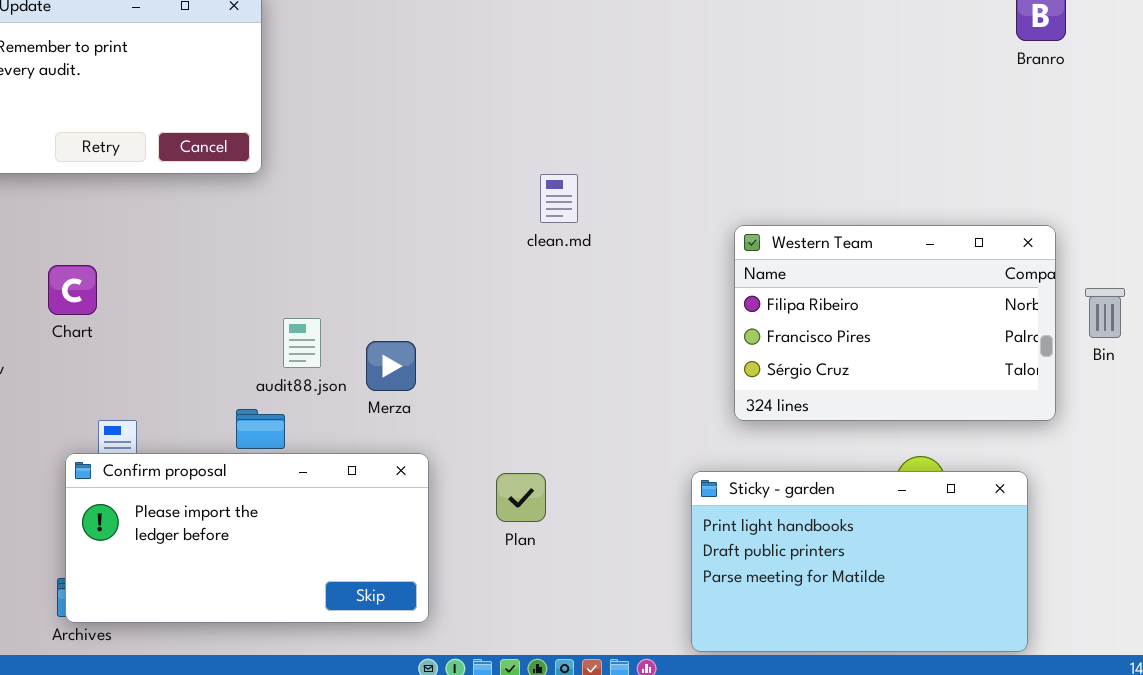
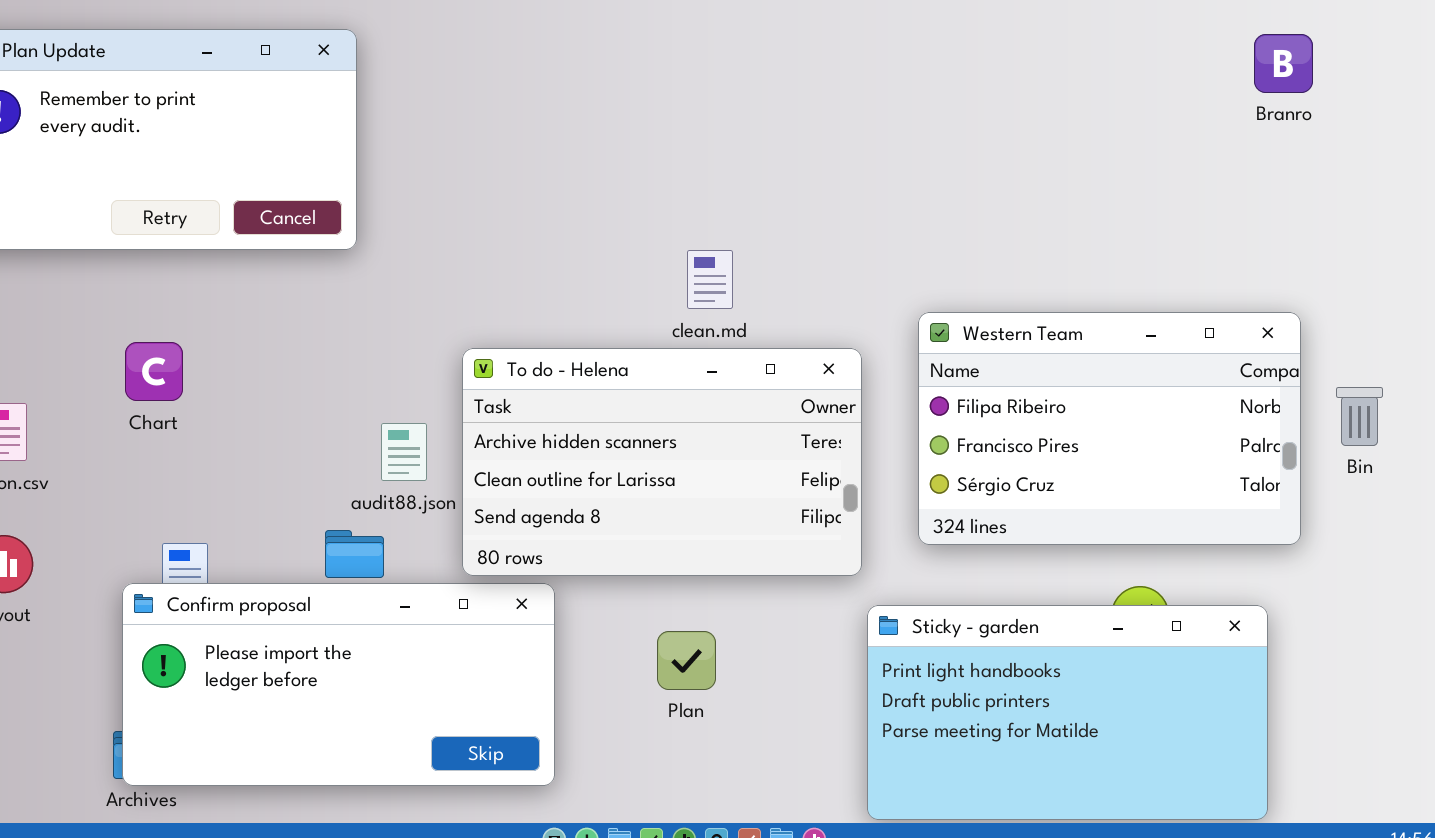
To do - Helena: none -> [462,348,862,576], opened
Chart: [48,265,97,315] -> [125,342,183,401], moved
Plan: [496,473,546,522] -> [657,631,716,690], moved

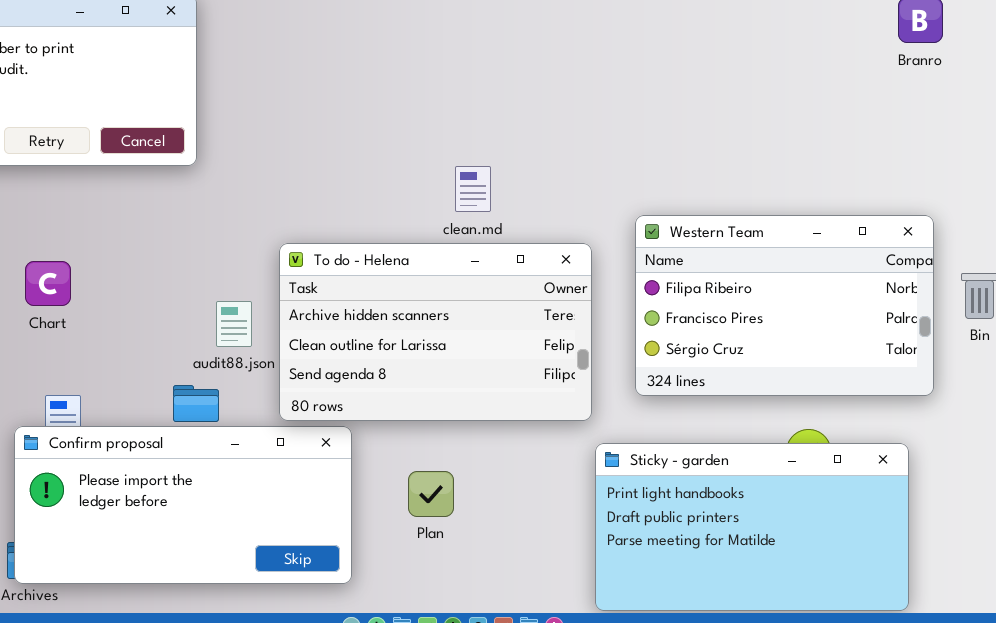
Chart: [125,342,183,401] -> [25,261,71,306], moved
Plan: [657,631,716,690] -> [408,471,454,517], moved

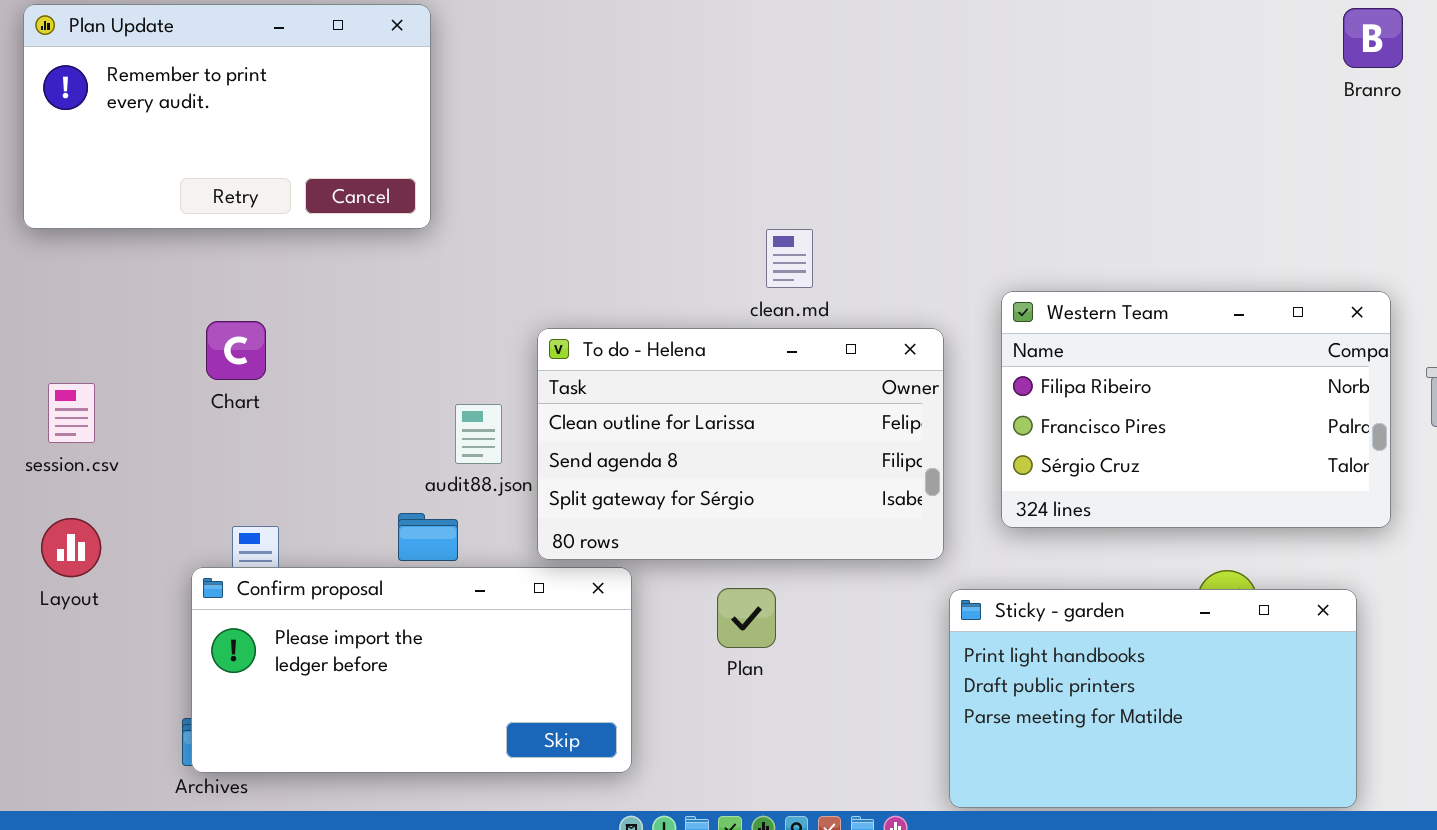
To do - Helena: [279,243,592,421] -> [537,328,944,560], scrolled down 1 row
Chart: [25,261,71,306] -> [206,321,266,380], moved
Plan: [408,471,454,517] -> [717,588,776,648], moved

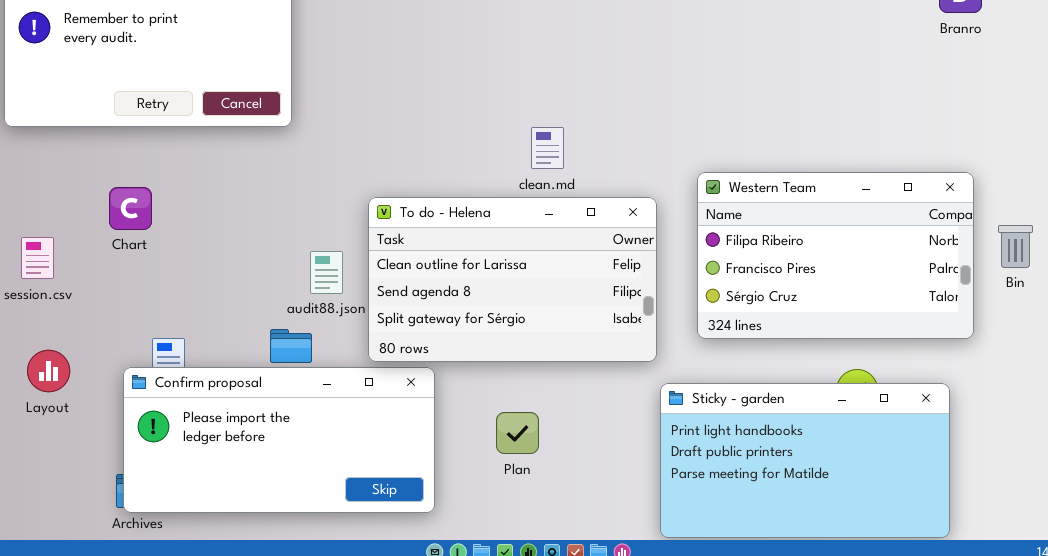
Chart: [206,321,266,380] -> [109,187,152,230], moved
Layout: [41,518,101,577] -> [27,350,70,392], moved
Plan: [717,588,776,648] -> [496,412,539,454], moved

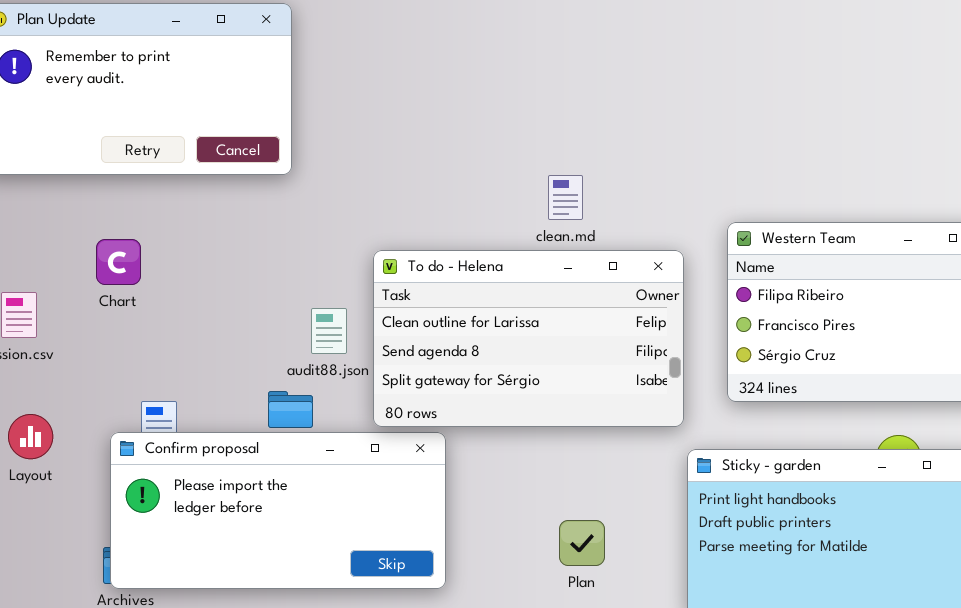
Plan: [496,412,539,454] -> [559,520,605,566], moved

